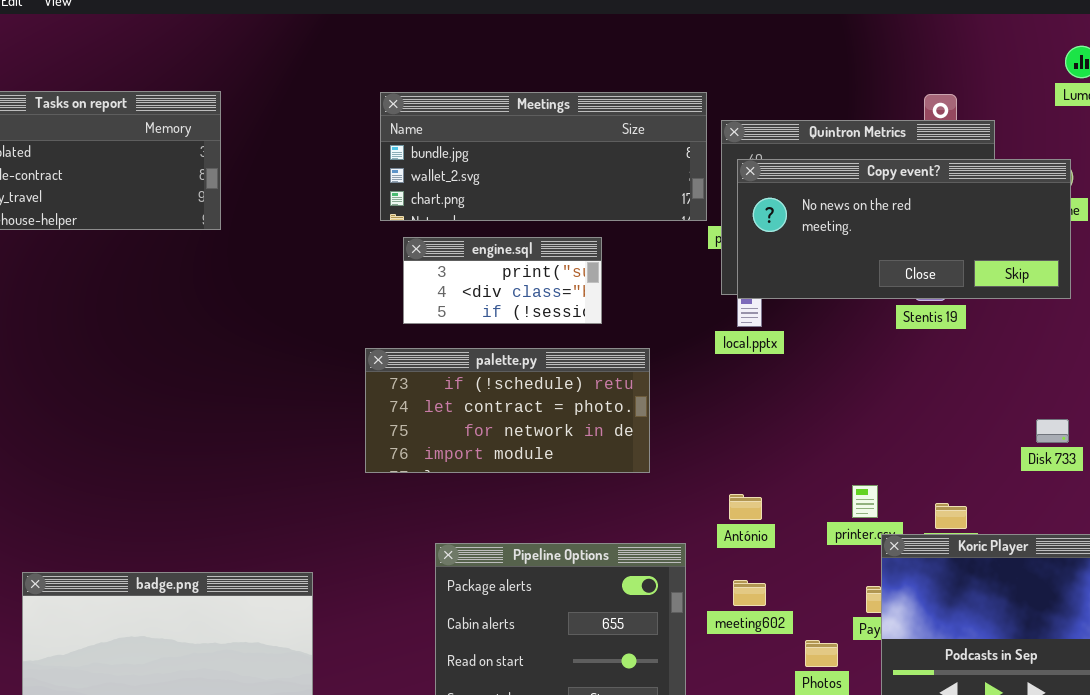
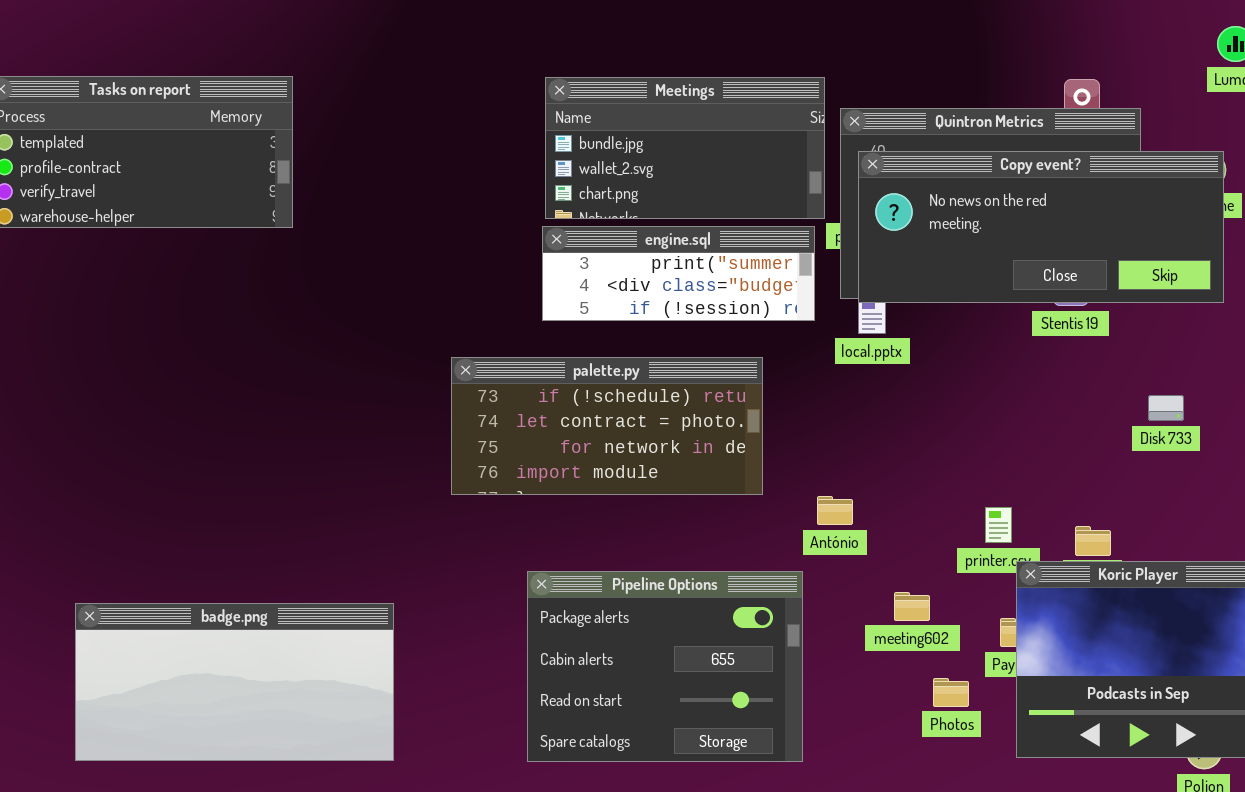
Meetings: [380,92,707,221] -> [545,77,825,219], resized
engine.sql: [403,237,602,324] -> [542,226,815,321], moved, resized
Disk 733: [1036,419,1069,443] -> [1148,395,1184,421], moved
António: [729,494,762,520] -> [817,496,853,525], moved
meeting602: [733,580,766,606] -> [894,592,930,621], moved

